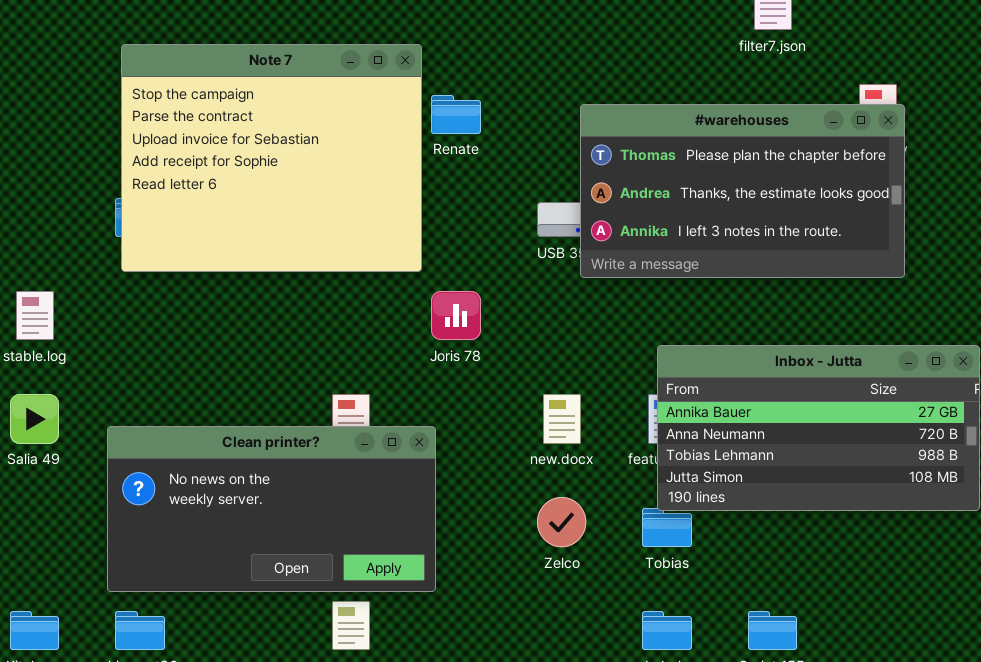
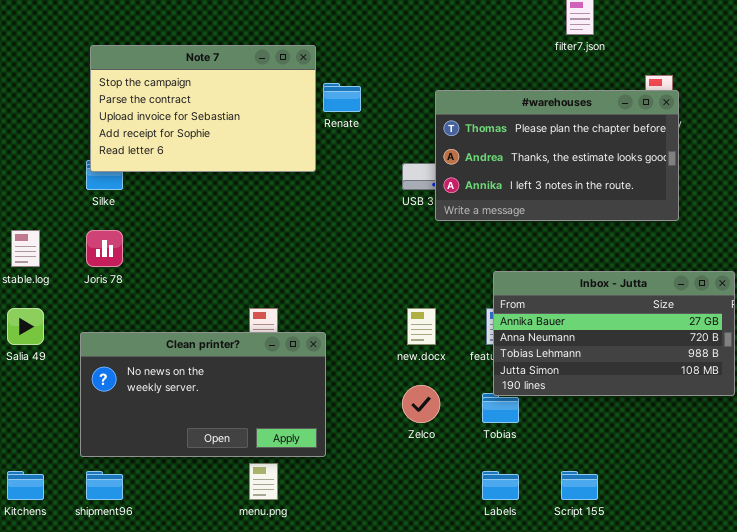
Note 7: [121,44,422,272] -> [90,45,316,172], resized
Joris 78: [431,291,481,340] -> [86,230,123,267], moved

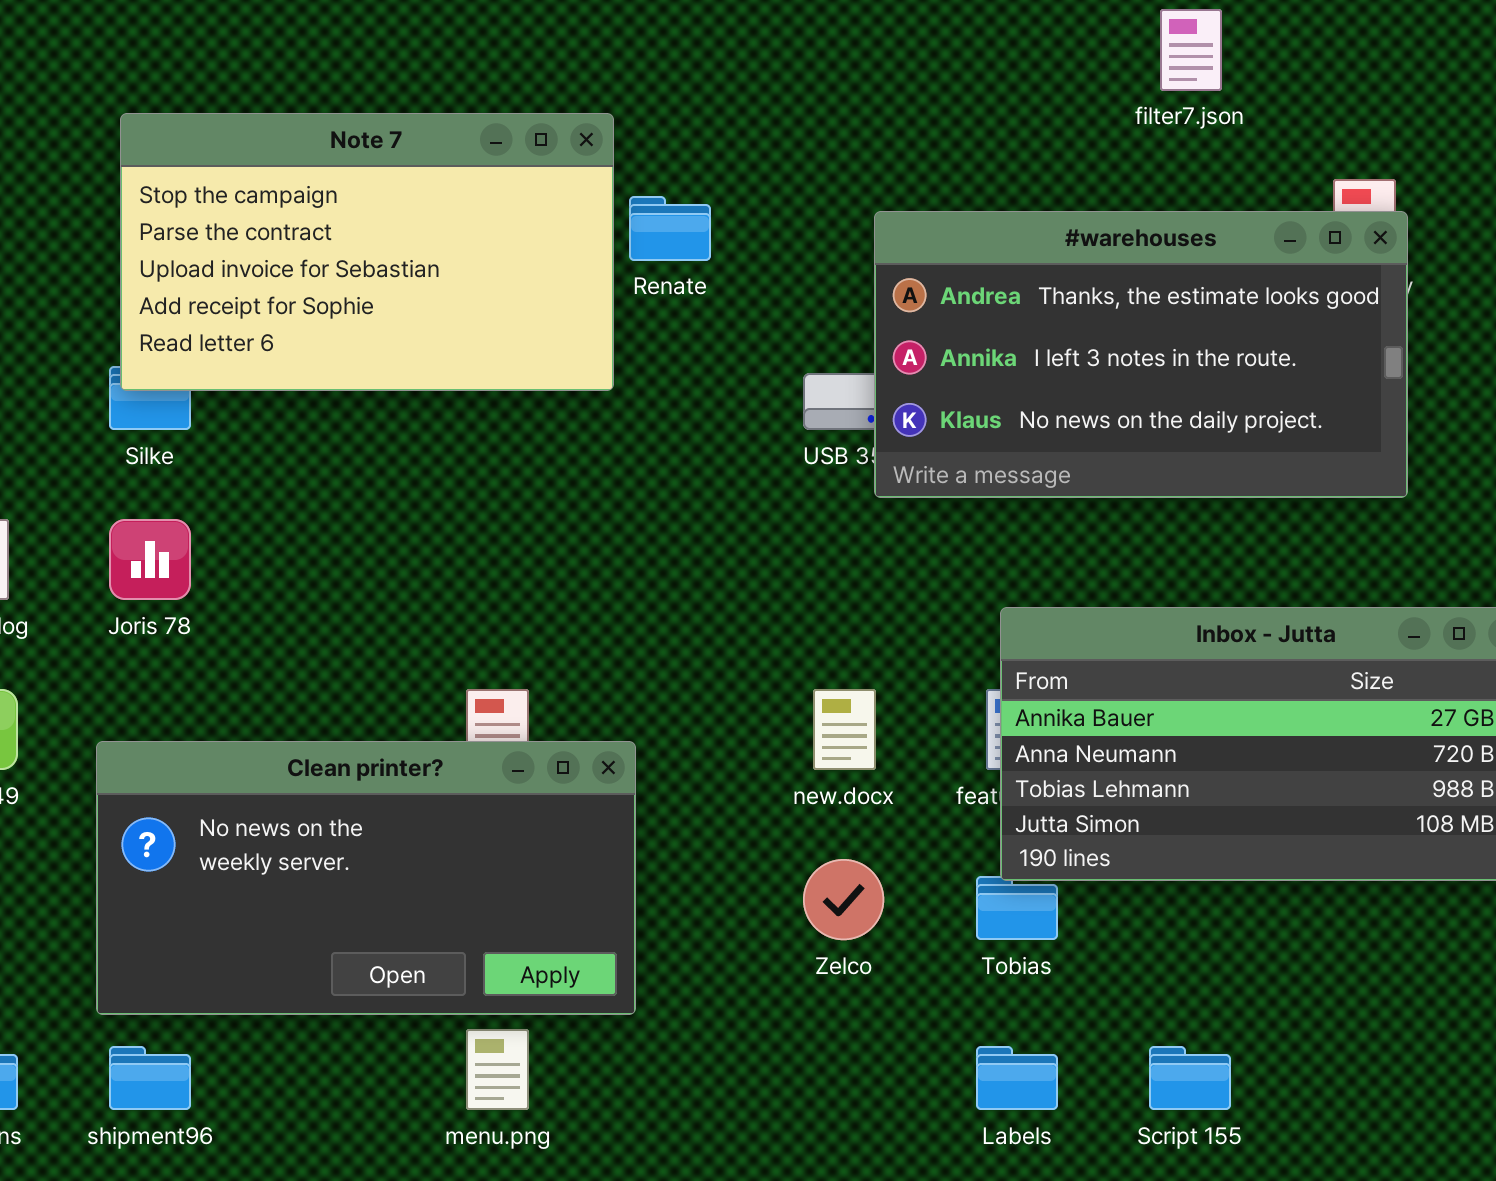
#warehouses: [435,90,679,221] -> [874,211,1408,498], scrolled down 1 row

